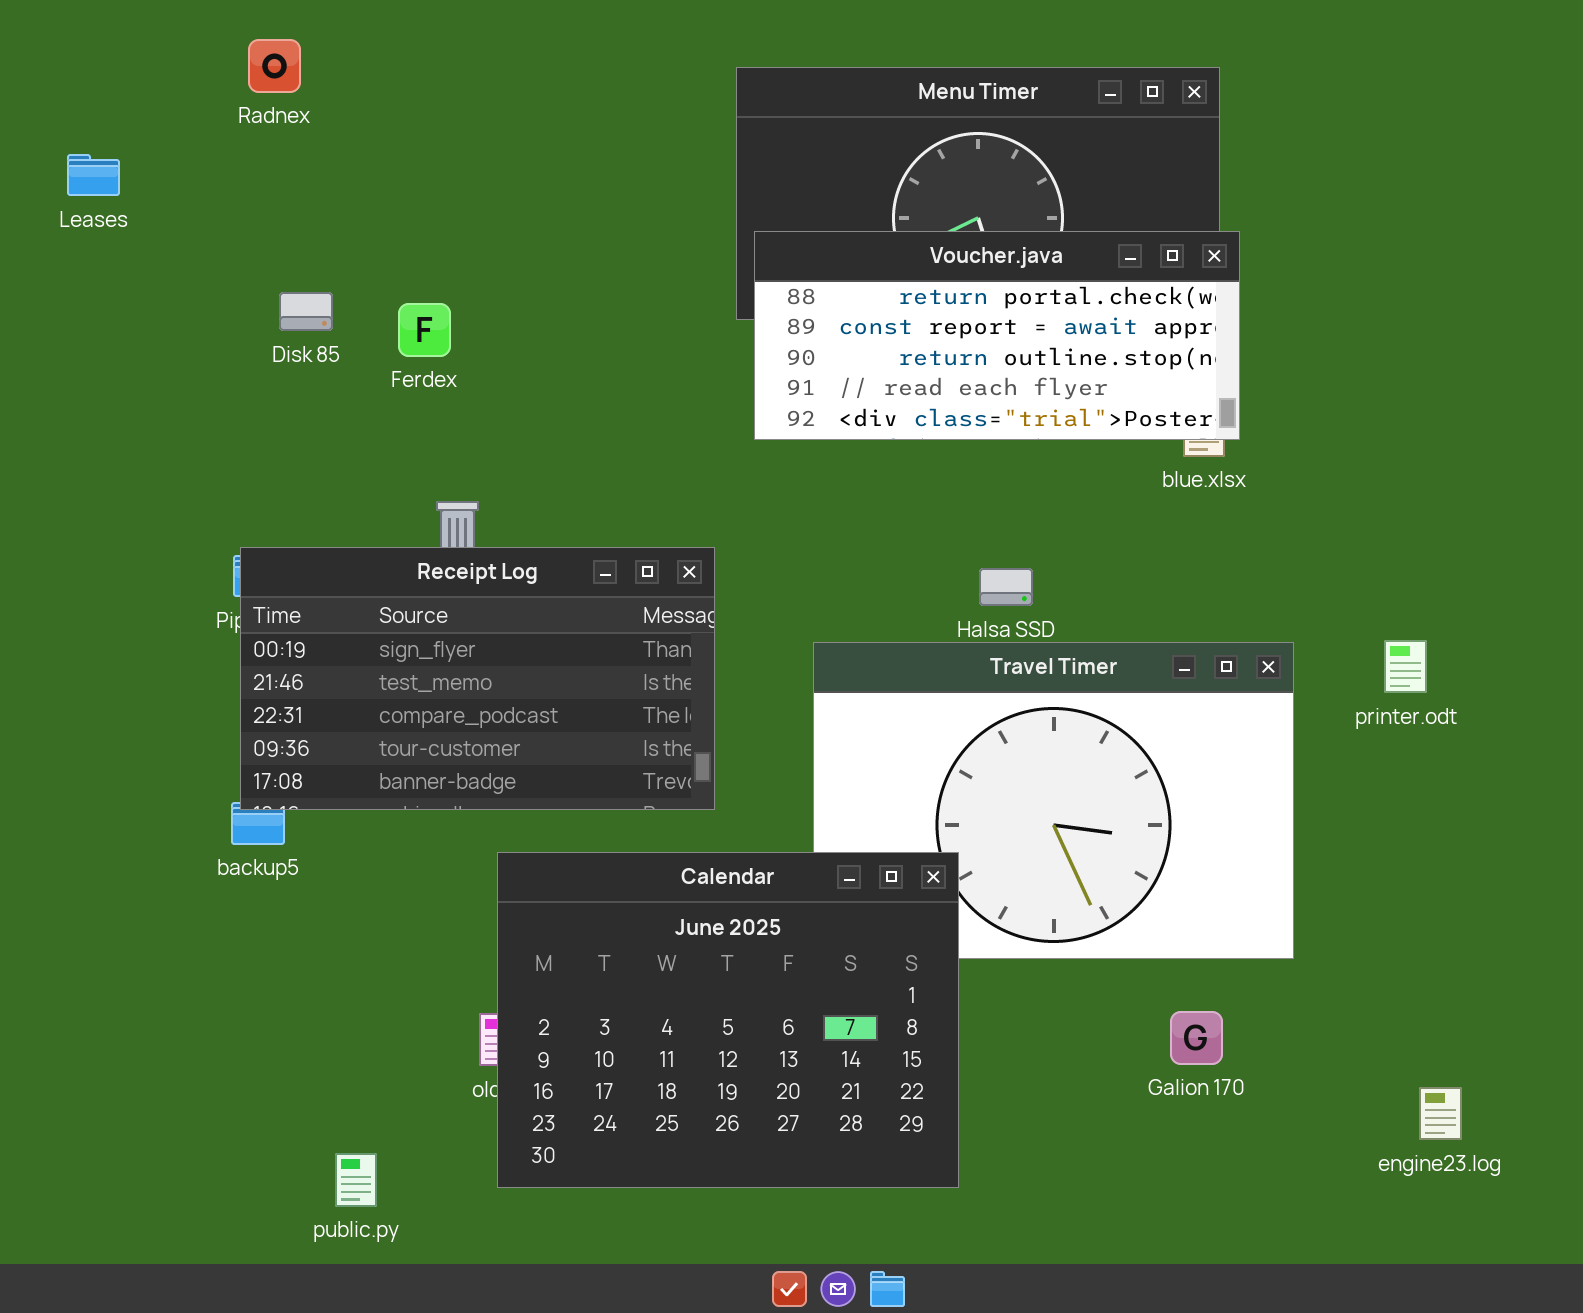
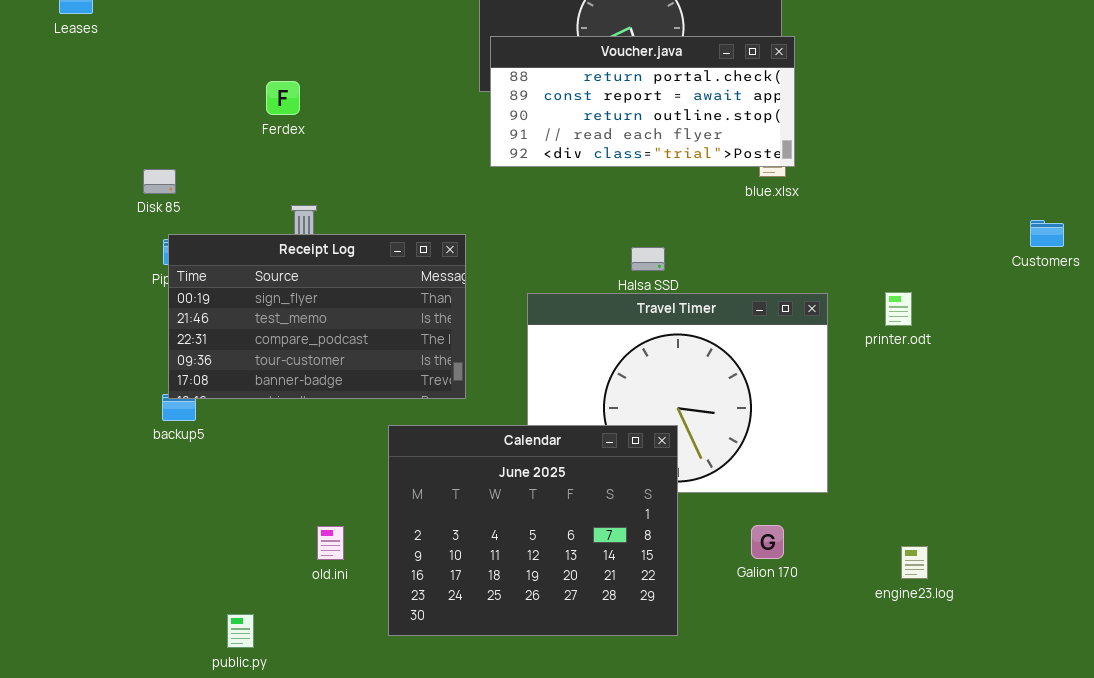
Disk 85: [279,292,333,331] -> [143,169,176,194], moved
Calendar: [497,852,959,1188] -> [388,425,678,636], moved
engine23.log: [1419,1087,1462,1140] -> [901,546,928,579], moved

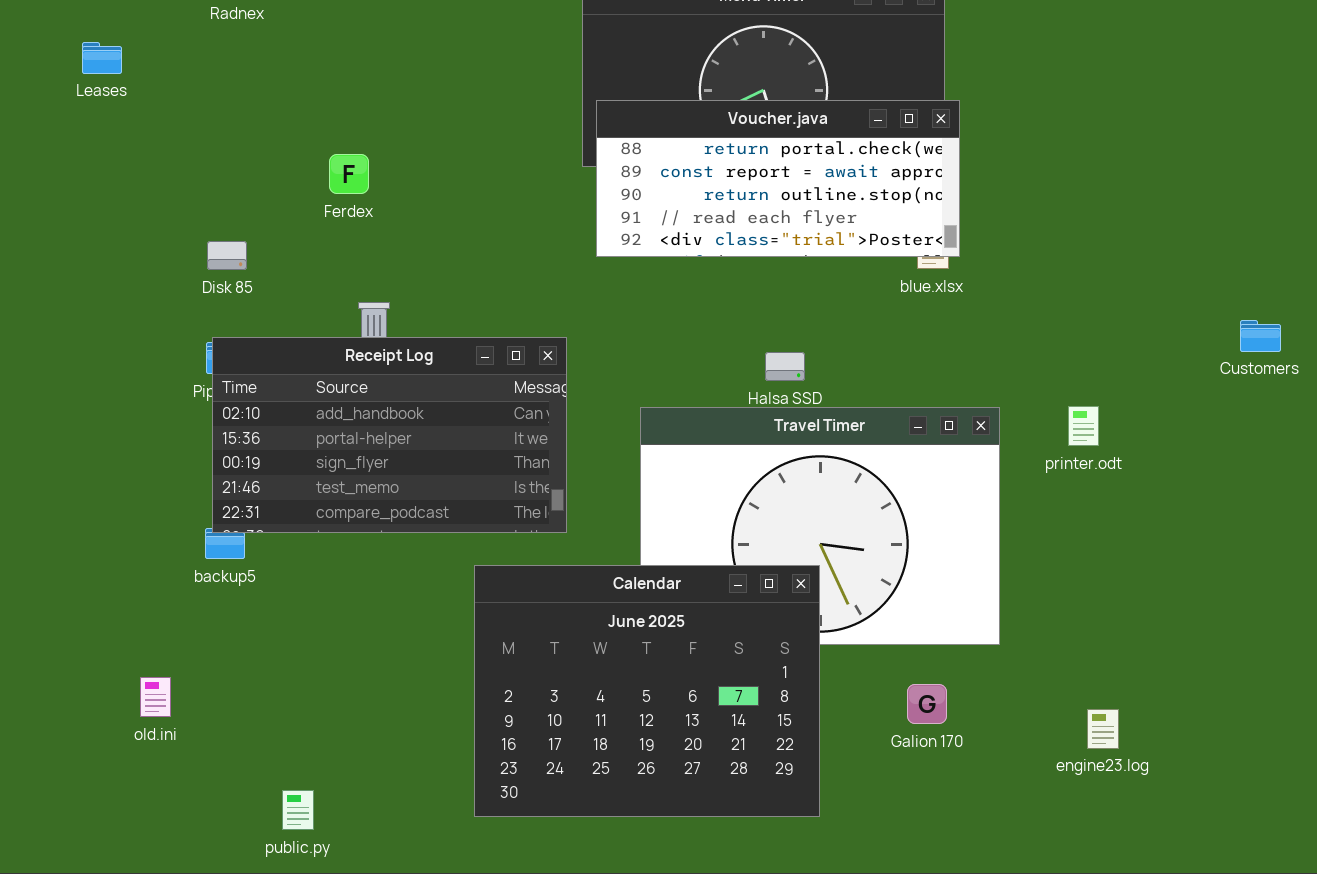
Disk 85: [143,169,176,194] -> [207,241,247,270], moved
Receipt Log: [168,234,466,399] -> [212,337,567,533], scrolled up 2 rows
old.ini: [317,526,344,560] -> [140,677,171,717], moved

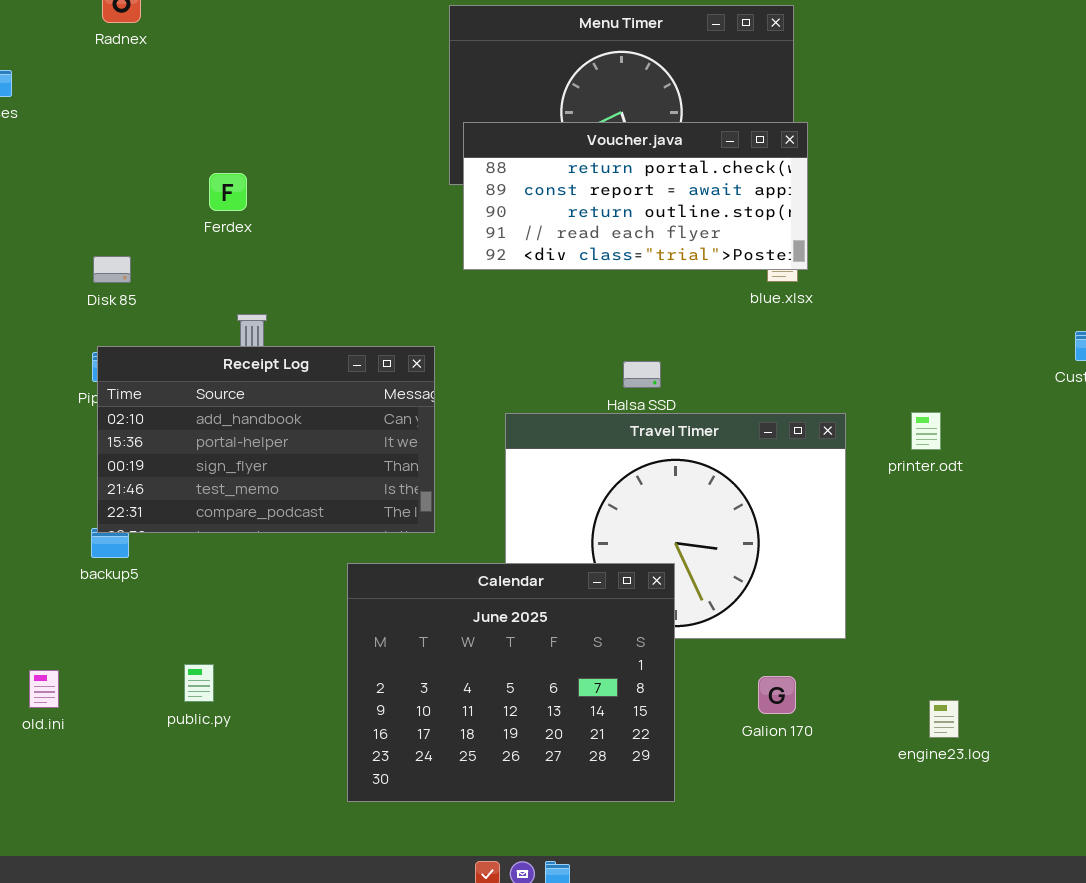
public.py: [282,790,314,830] -> [184,664,214,702], moved

